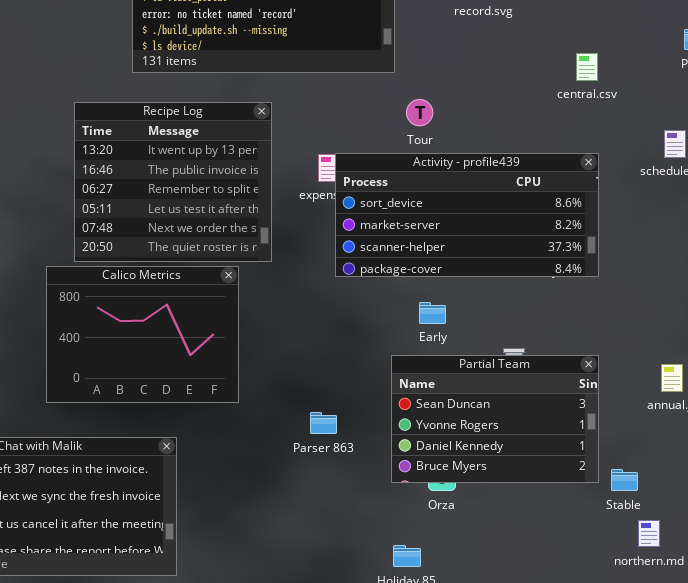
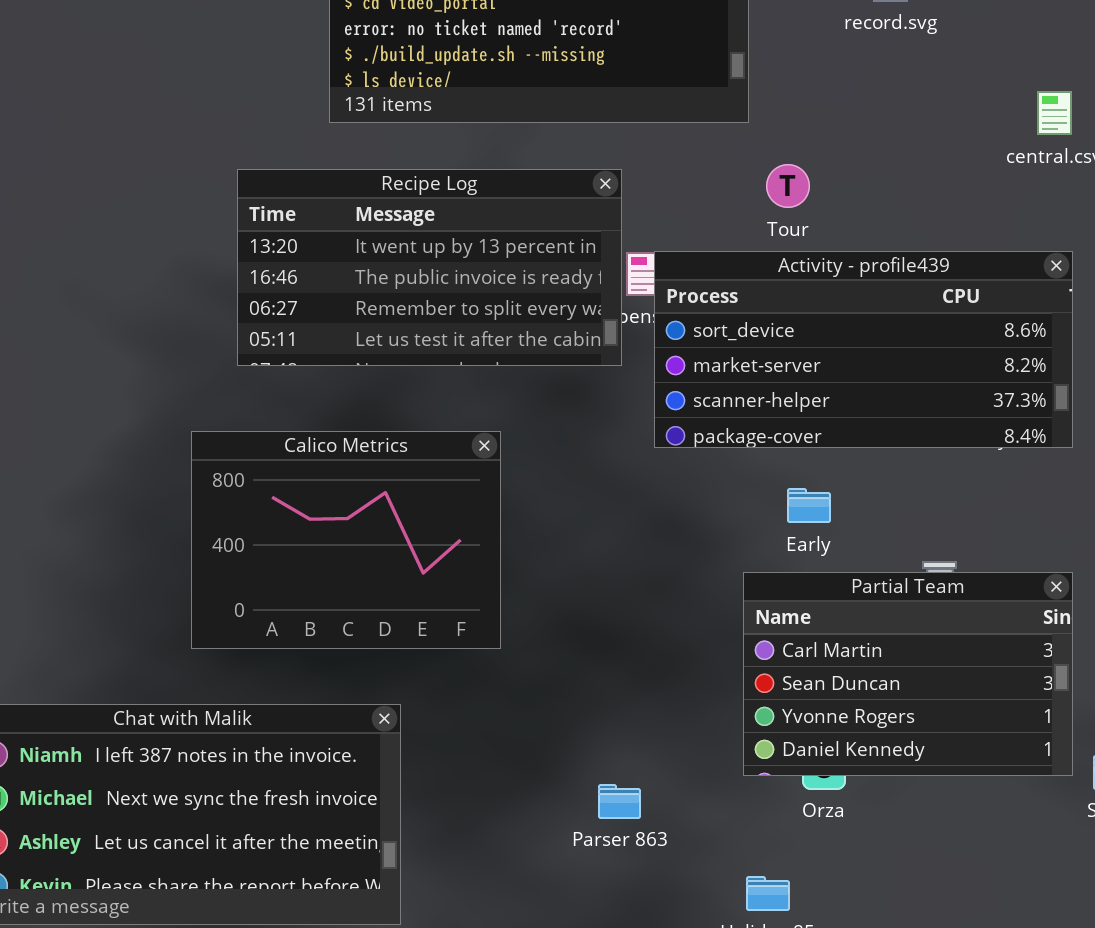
Recipe Log: [74,102,272,262] -> [237,169,622,366], resized
Partial Team: [391,355,599,483] -> [743,572,1073,776], scrolled up 1 row
Parser 863: [310,412,337,434] -> [598,784,641,819], moved

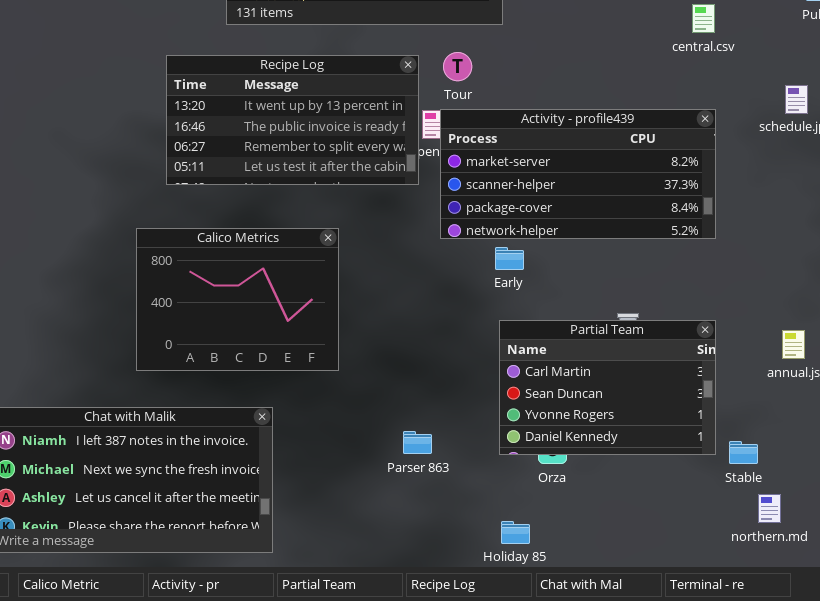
Tour: [766,164,810,208] -> [443,52,472,81], moved
Activity - profile439: [654,251,1073,448] -> [440,109,716,239], scrolled down 1 row
Early: [787,488,831,523] -> [495,247,524,270], moved
Parser 863: [598,784,641,819] -> [403,431,432,454], moved

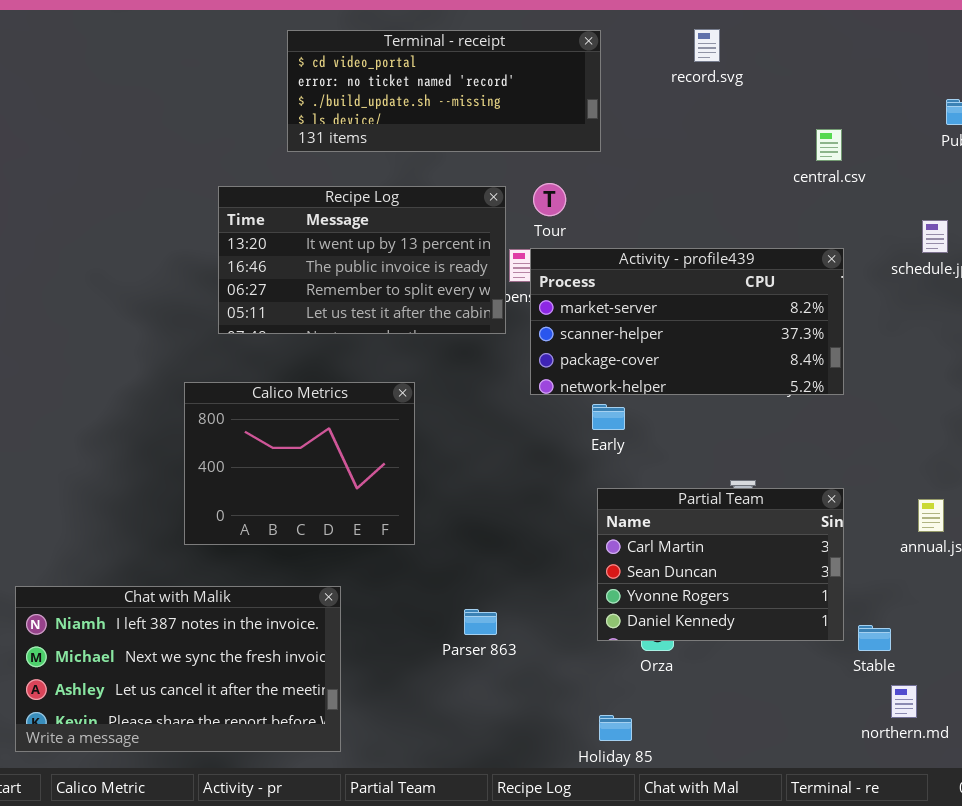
Parser 863: [403,431,432,454] -> [464,609,497,635], moved

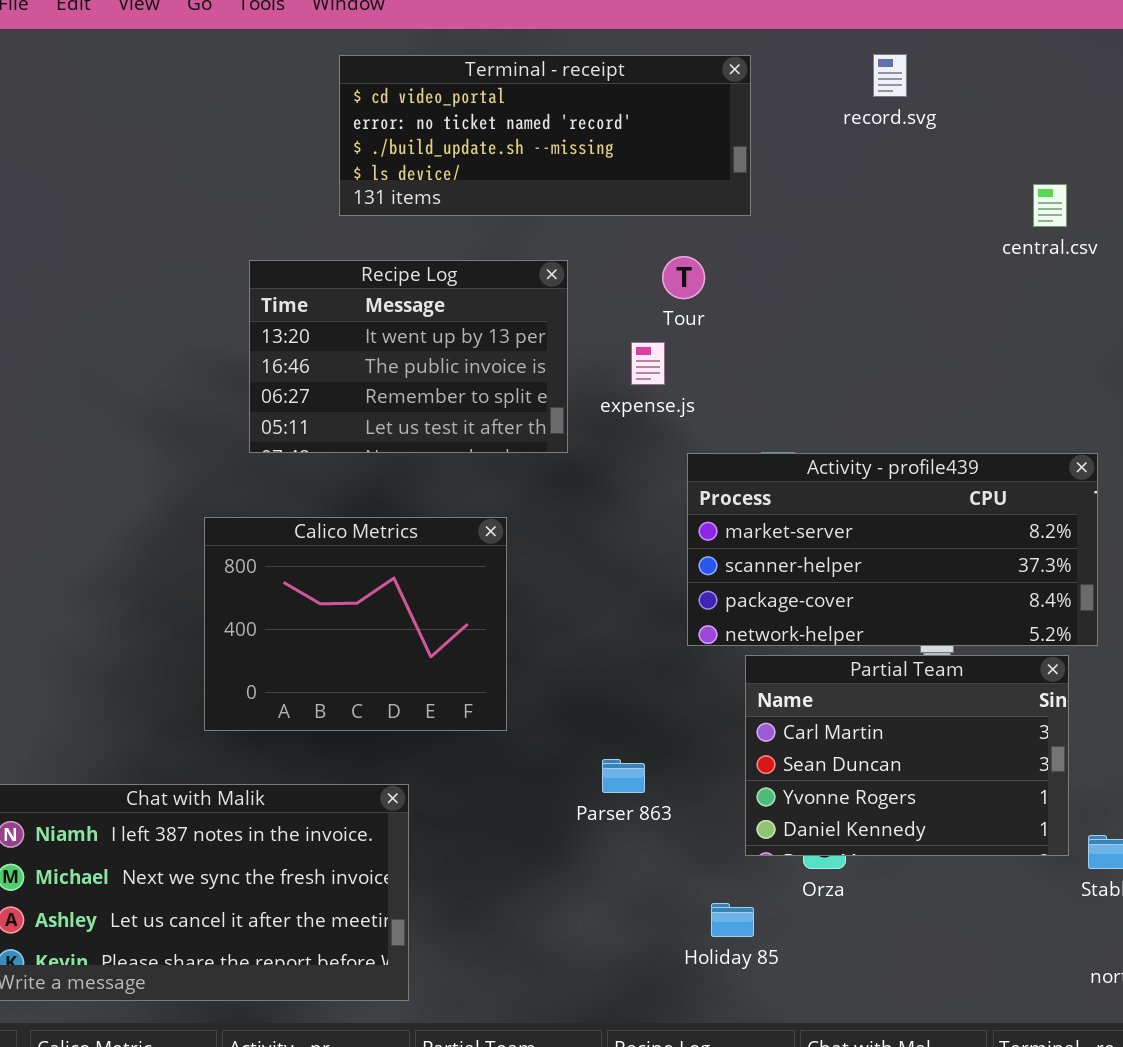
Recipe Log: [218,186,506,334] -> [249,260,568,453], resized
Activity - profile439: [530,248,844,395] -> [687,453,1098,646], moved
Parser 863: [464,609,497,635] -> [602,759,645,793], moved
Holiday 85: [599,715,632,741] -> [711,903,754,937], moved

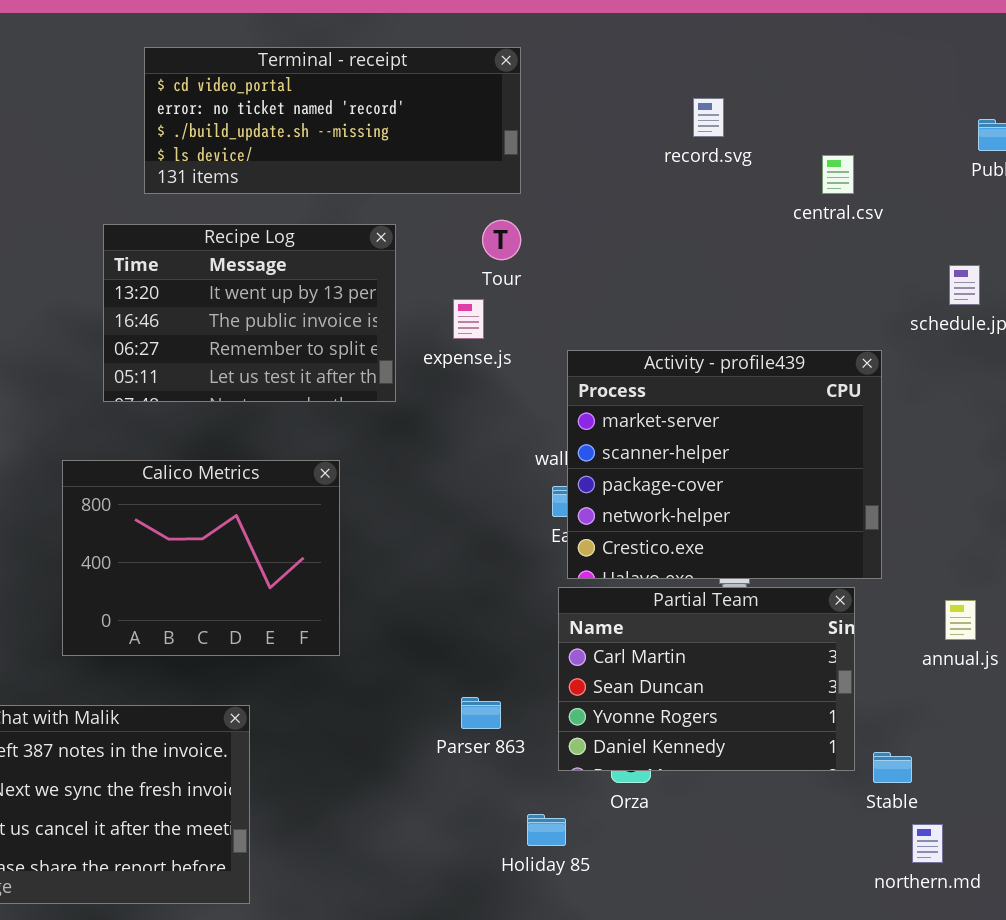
record.svg: [873,54,907,97] -> [693,98,724,137], moved
Terminal - receipt: [339,55,751,216] -> [144,47,521,194], moved
Activity - profile439: [687,453,1098,646] -> [567,350,882,579], resized
Parser 863: [602,759,645,793] -> [461,697,501,729], moved

